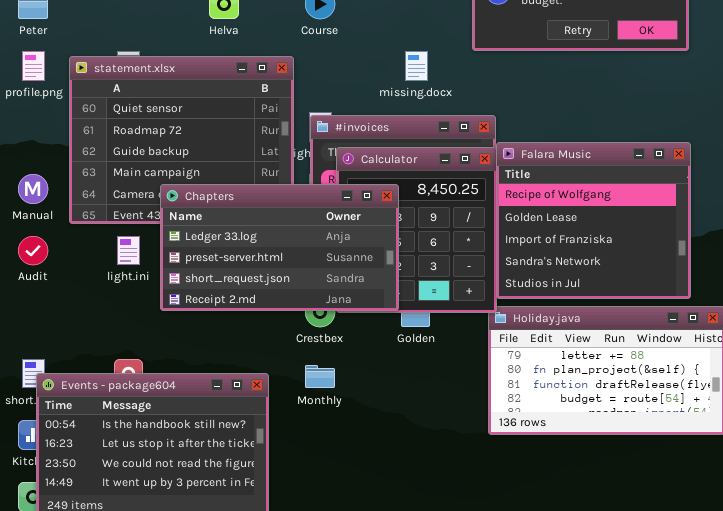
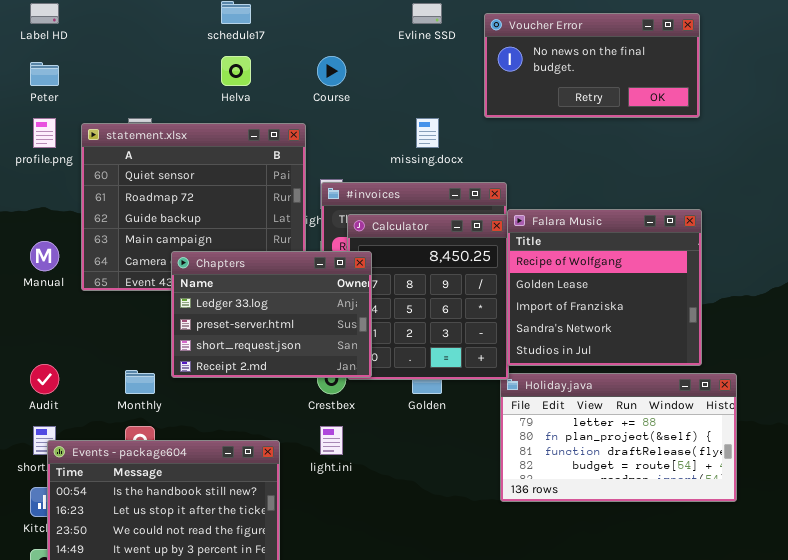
Chapters: [160,184,399,311] -> [171,251,372,378], resized
Audit: [18,236,48,265] -> [30,364,59,394], moved
light.ini: [117,236,140,265] -> [320,426,343,455], moved
Monthly: [305,365,335,388] -> [125,370,155,394], moved

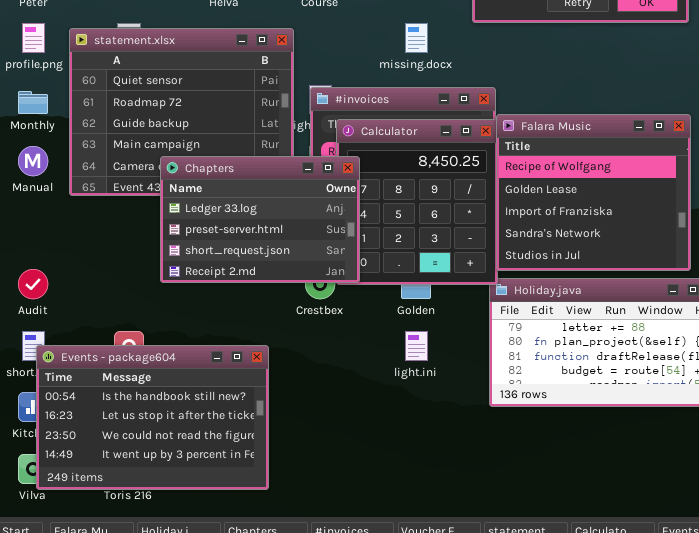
Monthly: [125,370,155,394] -> [18,91,48,114], moved
light.ini: [320,426,343,455] -> [405,331,428,361], moved

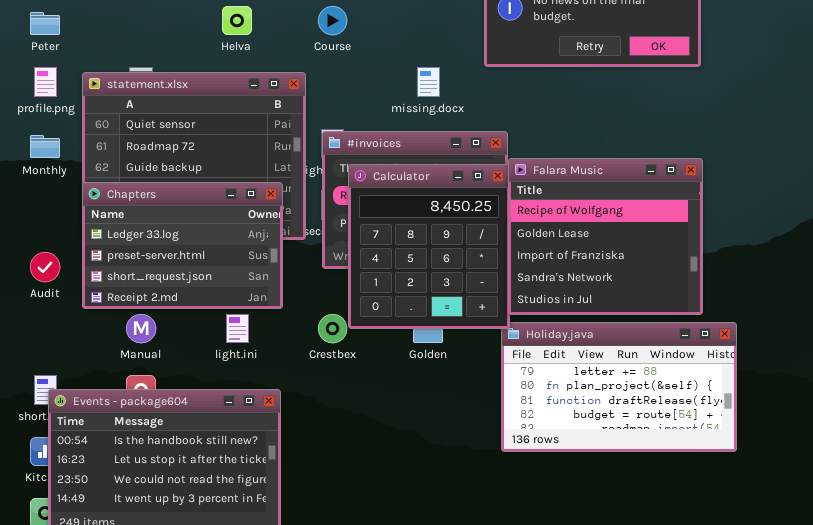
Manual: [18,146,48,176] -> [126,314,156,343], moved
Chapters: [160,156,360,283] -> [82,182,283,309], moved
Audit: [18,269,48,299] -> [30,252,60,282], moved
light.ini: [405,331,428,361] -> [226,314,249,343], moved

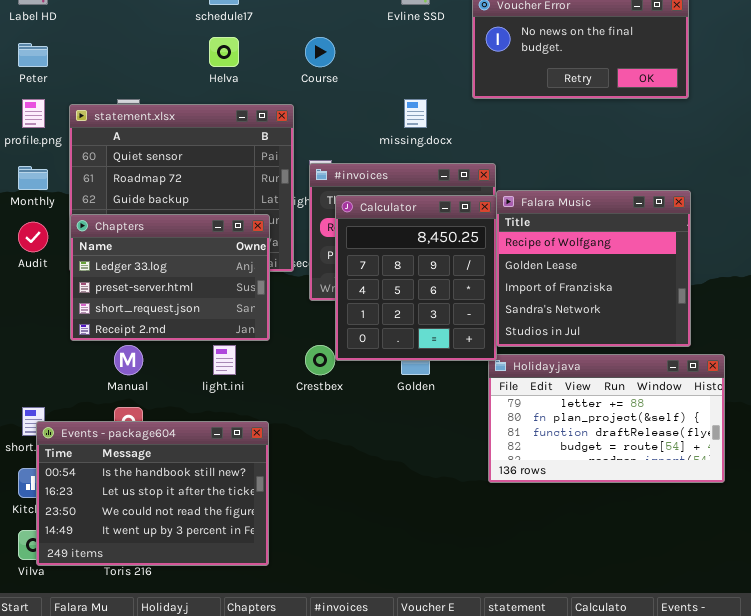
Audit: [30,252,60,282] -> [18,222,48,252], moved

